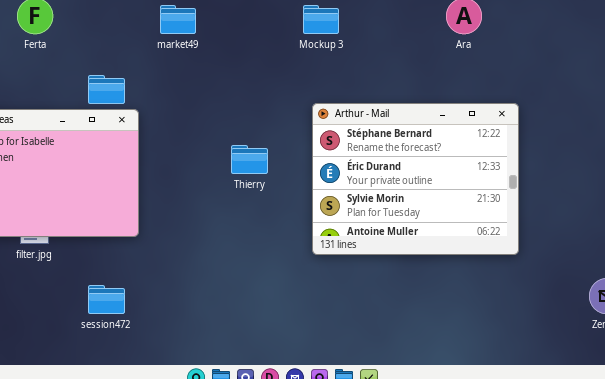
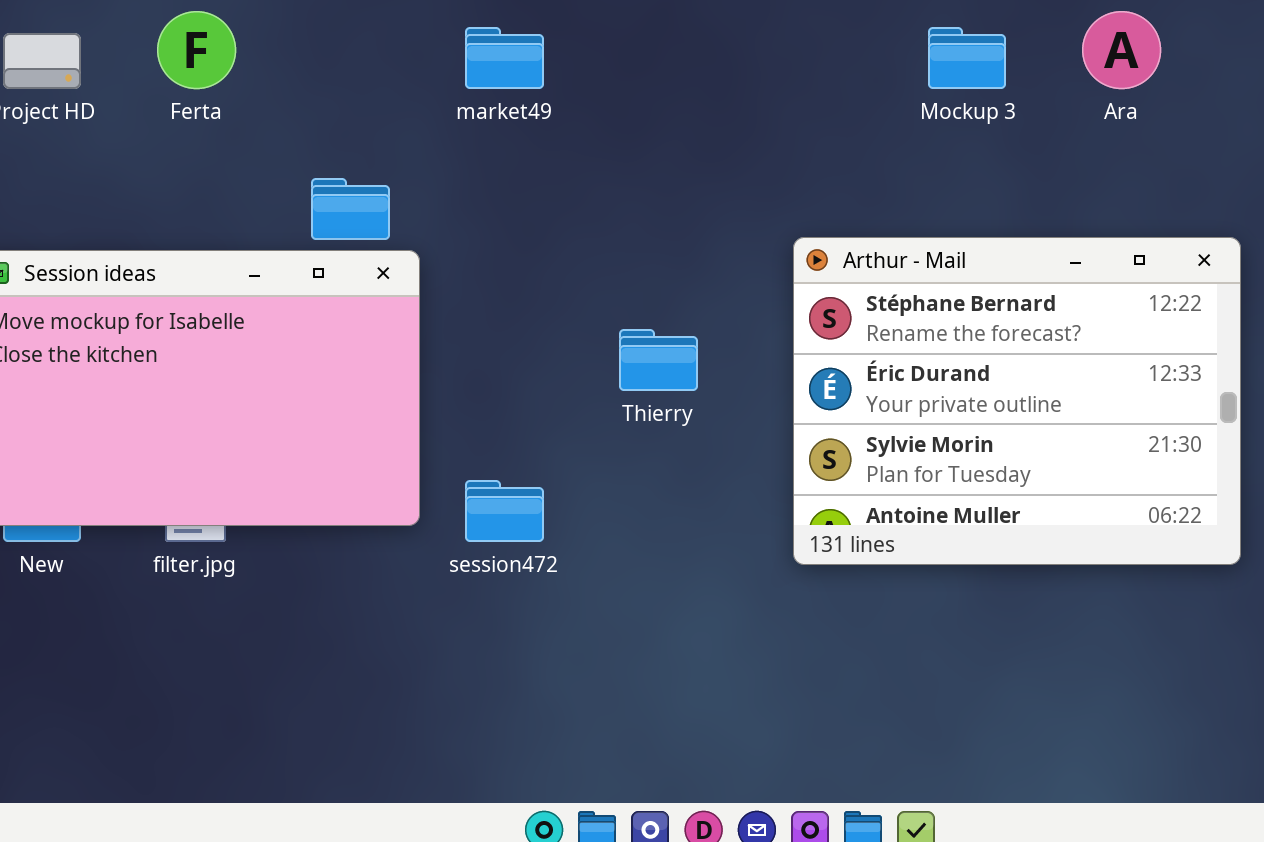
Mockup 3: [303,5,339,34] -> [928,27,1006,89], moved
session472: [88,285,125,314] -> [465,480,544,542], moved

